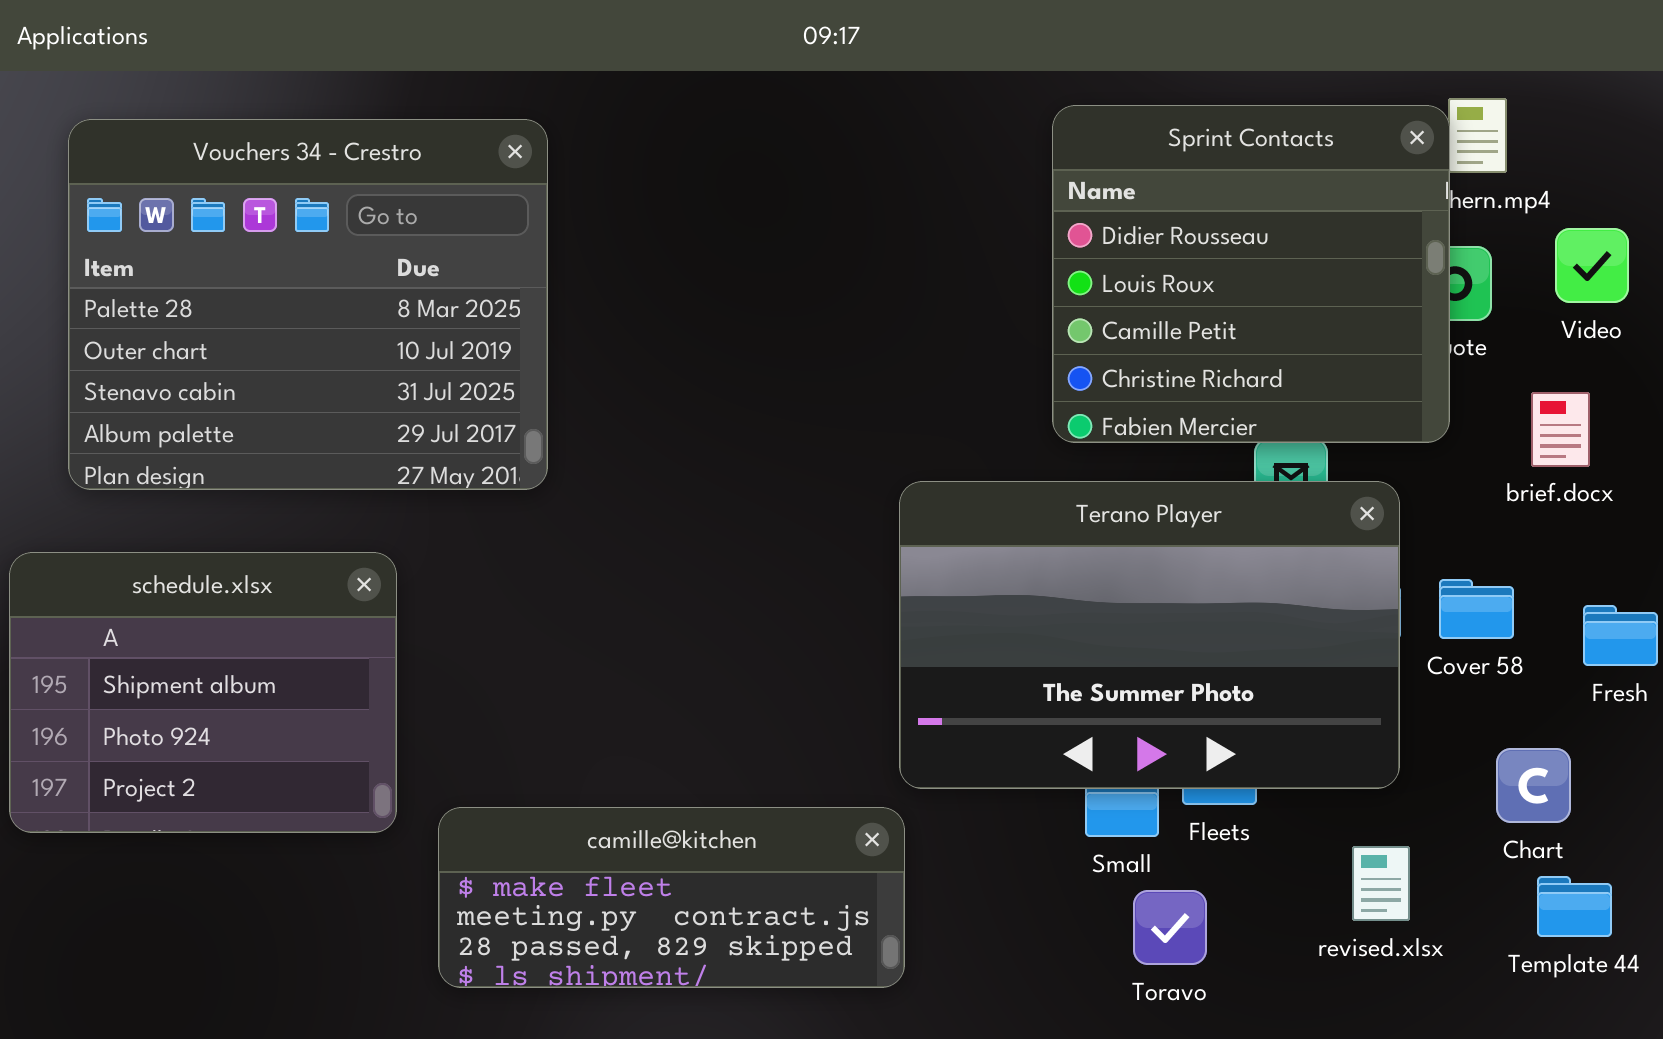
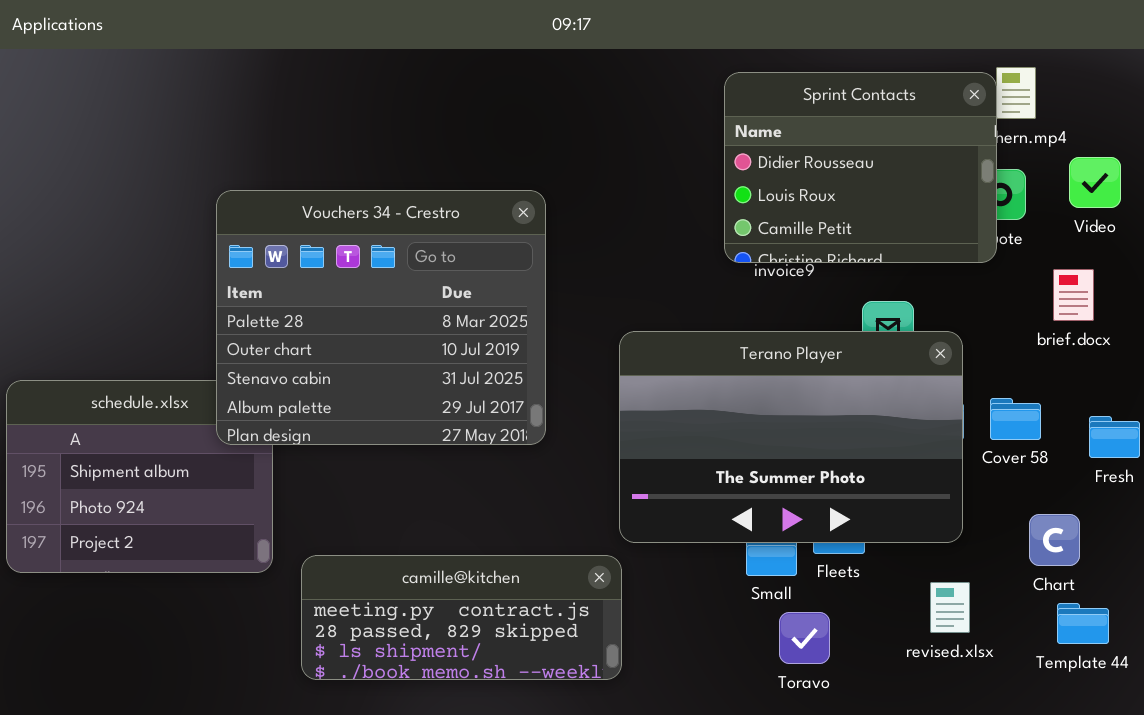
Sprint Contacts: [1052,105,1450,443] -> [724,72,997,263], resized
Vouchers 34 - Crestro: [68,119,548,490] -> [216,190,546,445], moved
camille@kitchen: [438,807,905,988] -> [301,555,622,680], scrolled down 1 row

